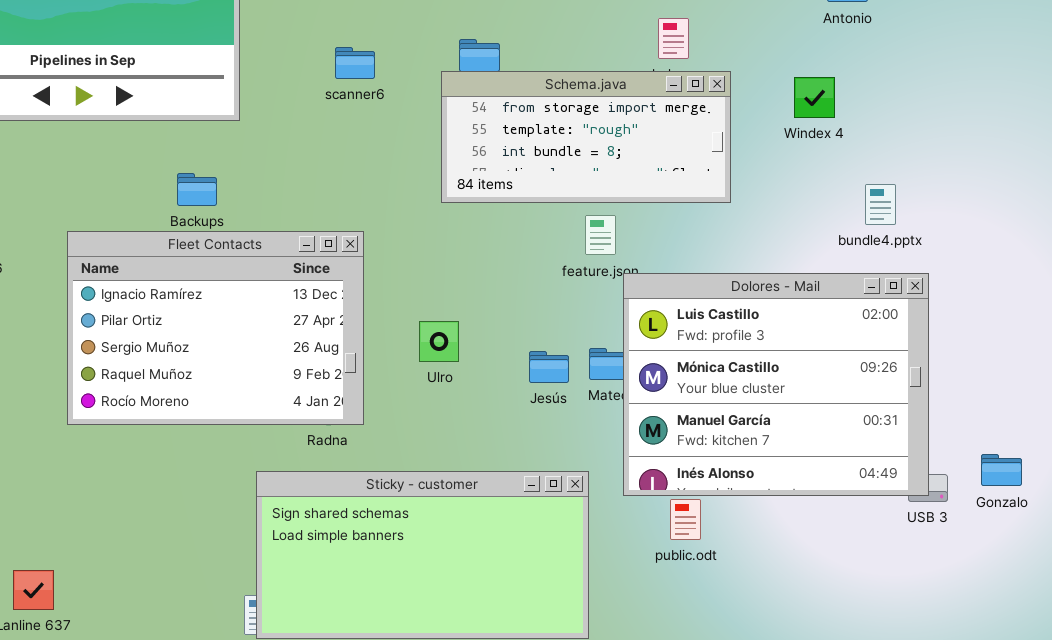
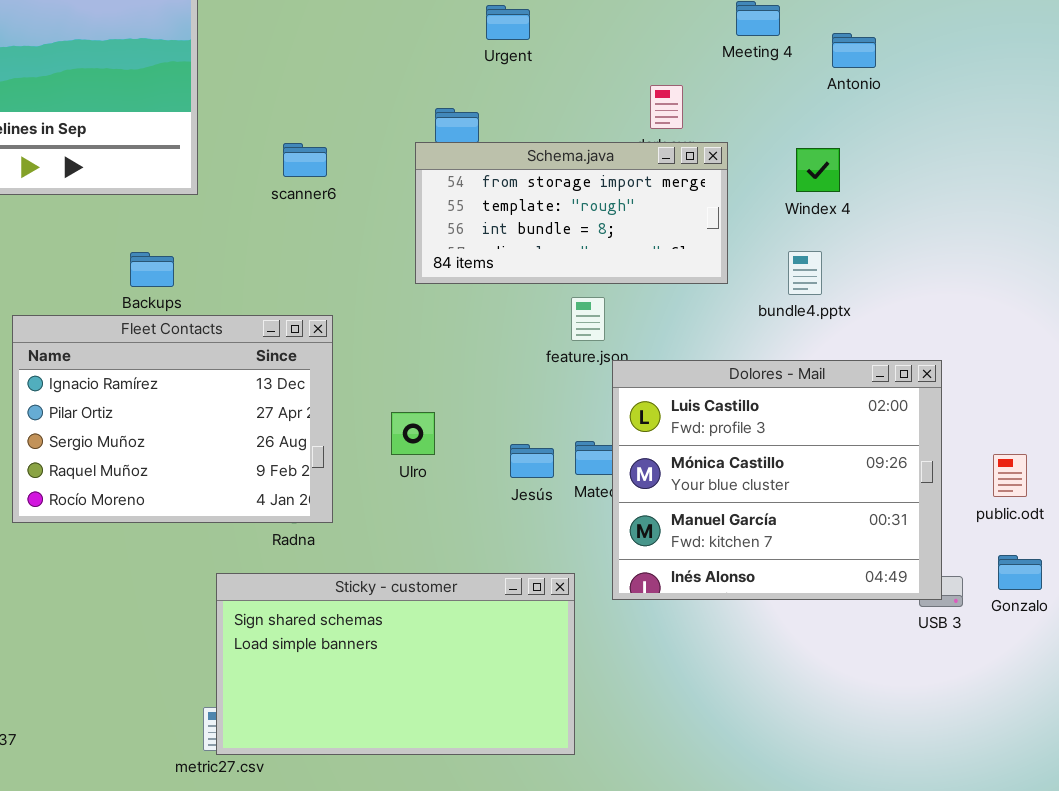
scanner6: [335,47,375,79] -> [283,143,327,177], moved
bundle4.pptx: [865,184,896,225] -> [788,251,822,295], moved
public.odt: [670,499,701,540] -> [993,454,1027,497], moved

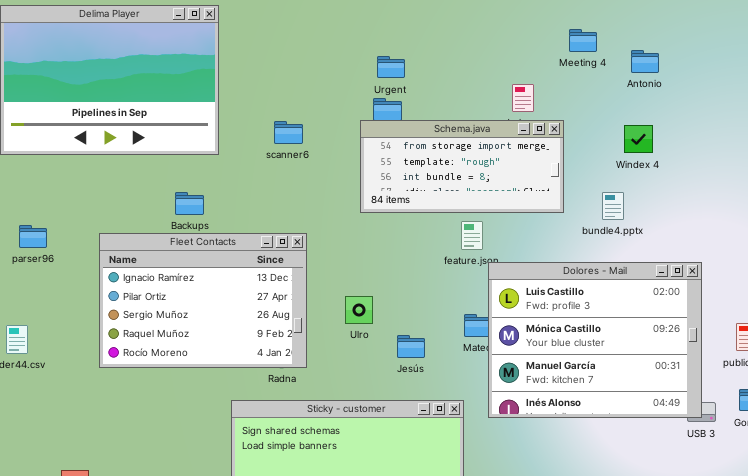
Urgent: [486,5,530,40] -> [377,56,405,78], moved
Windex 4: [796,148,840,192] -> [624,125,653,153], moved
Jesús: [510,444,554,478] -> [397,335,425,358], moved

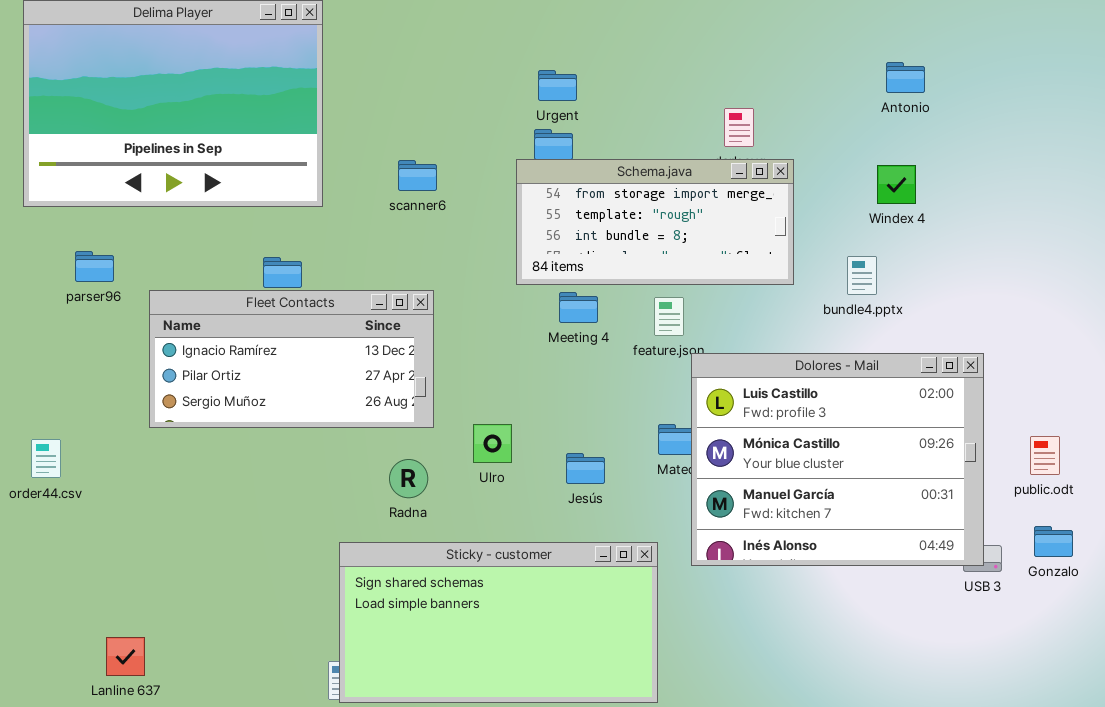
Meeting 4: [569,29,597,52] -> [559,292,598,323], moved
parser96: [19,225,47,248] -> [75,251,114,282], moved
Fleet Contacts: [99,233,307,368] -> [149,290,434,428], moved, resized
Ulro: [345,296,373,324] -> [473,424,512,463], moved

